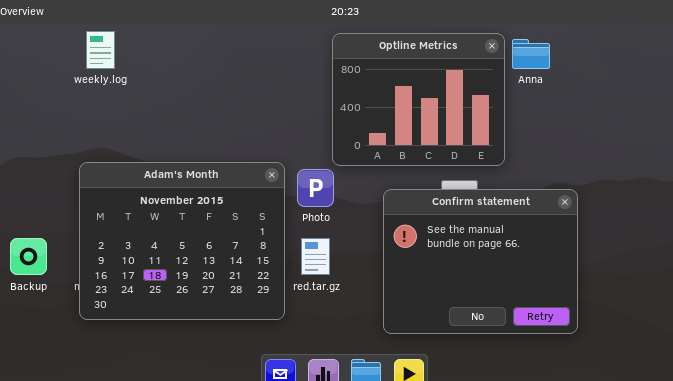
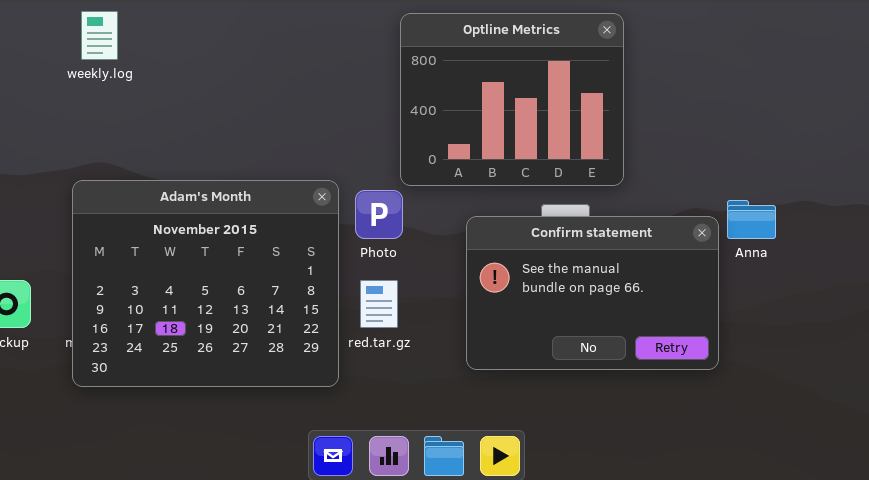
Anna: [512,39,550,69] -> [727,200,776,239], moved
Confirm statement: [383,189,578,334] -> [466,216,719,370], resized

